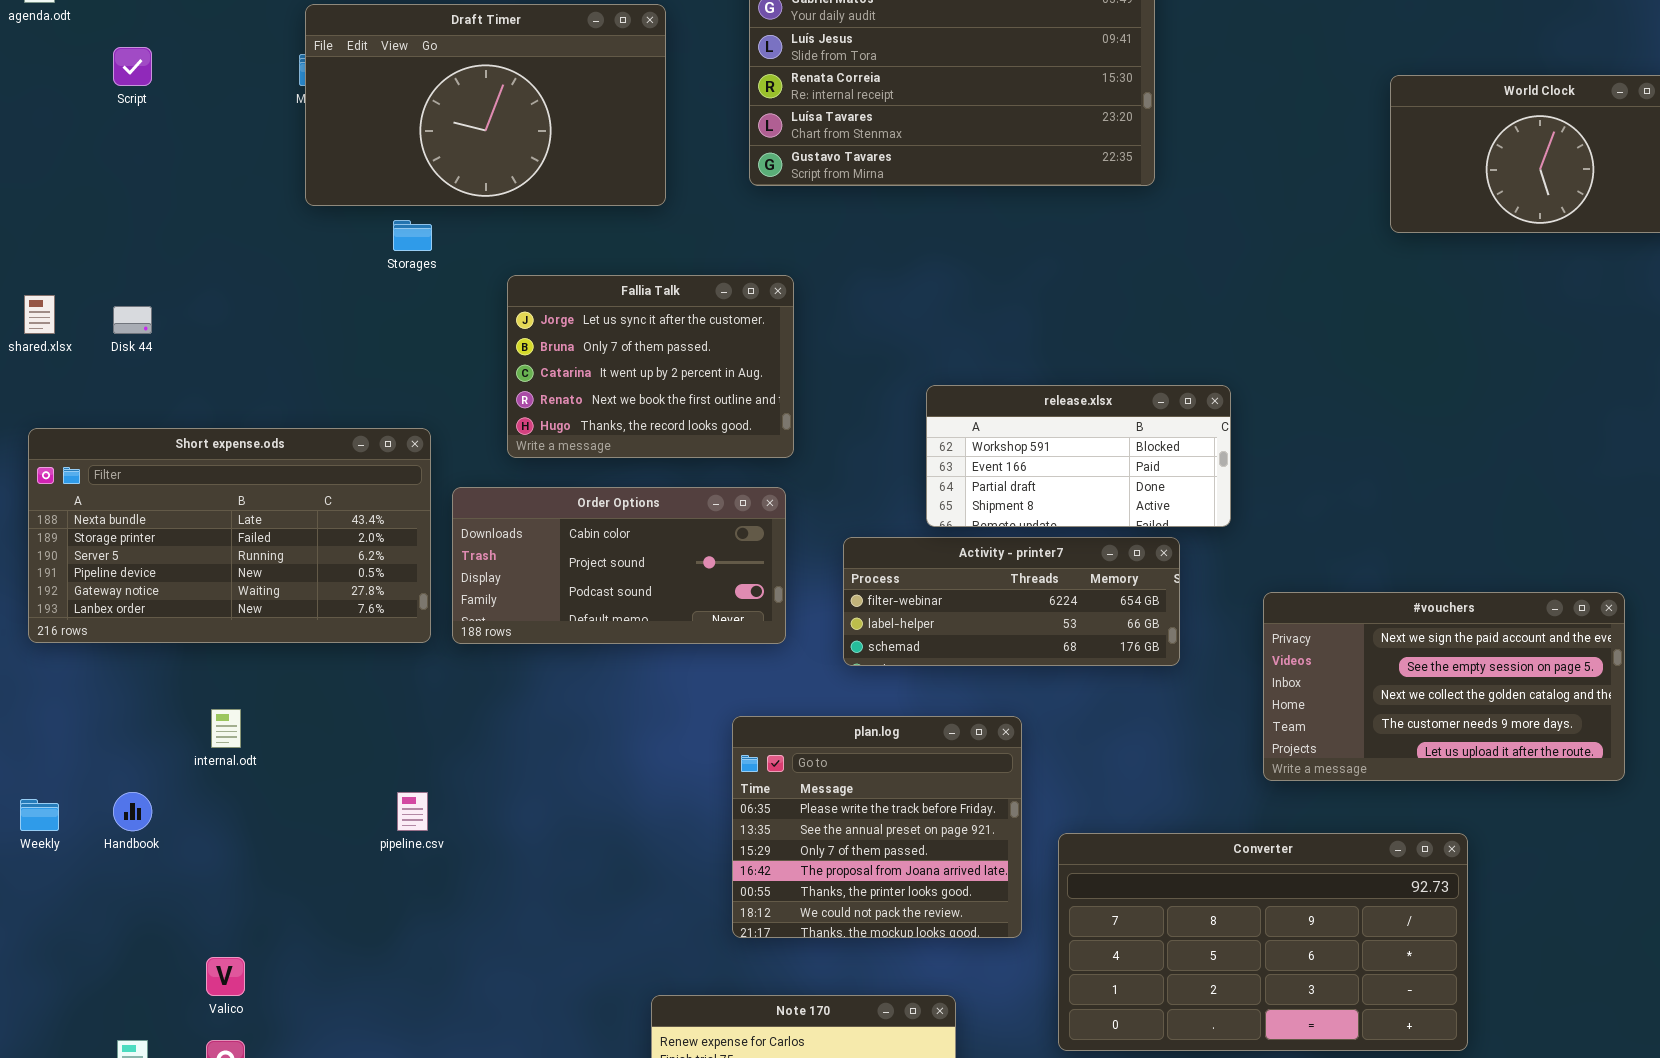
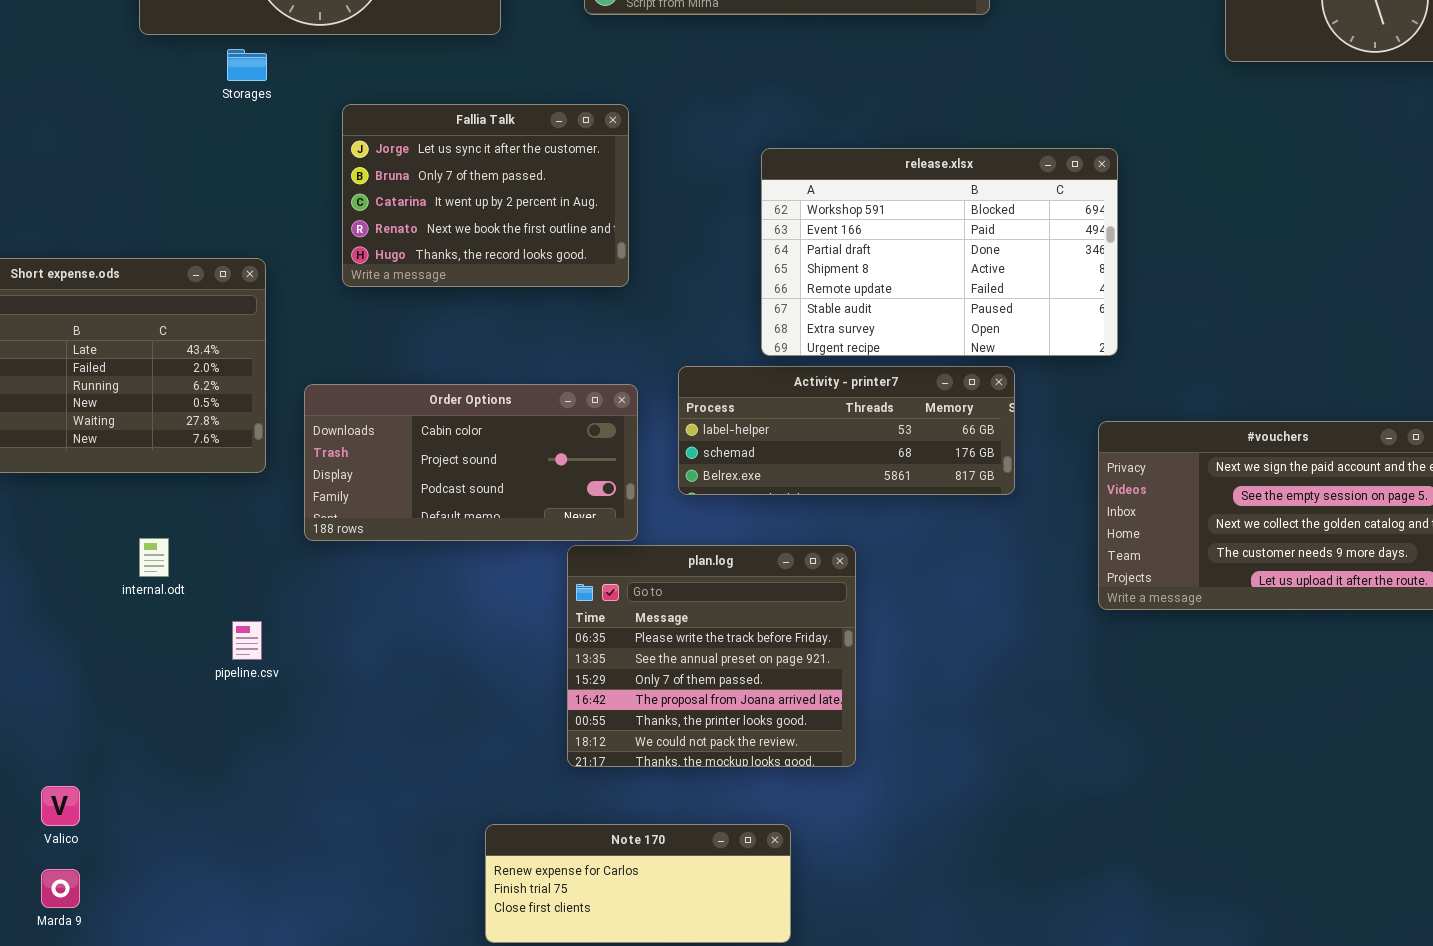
release.xlsx: [926,385,1231,527] -> [761,148,1118,356], resized
Order Options: [452,487,786,644] -> [304,384,638,541], moved
Activity - printer7: [843,537,1180,666] -> [678,366,1015,495], scrolled down 1 row
internal.odt: [211,709,241,748] -> [139,538,169,577], moved
Converter: [1058,833,1468,1051] -> none, closed

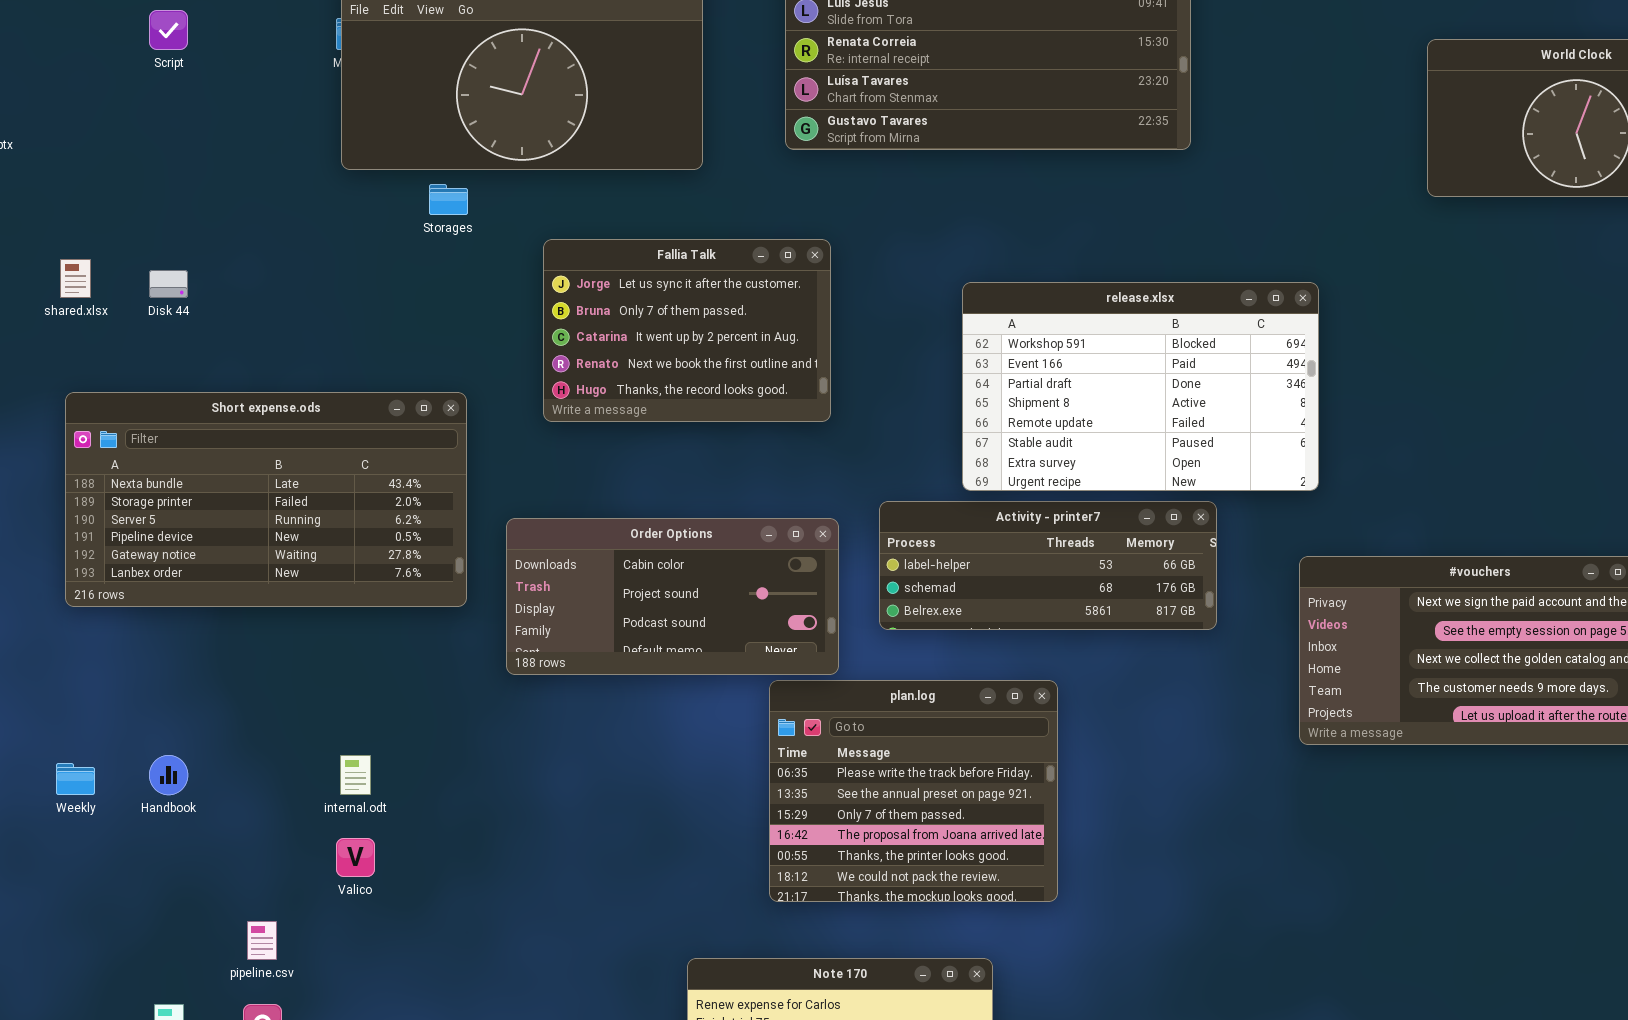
internal.odt: [139,538,169,577] -> [340,755,371,795], moved
pipeline.csv: [232,621,262,660] -> [247,921,277,960], moved
Valico: [41,786,80,826] -> [336,838,375,877], moved

